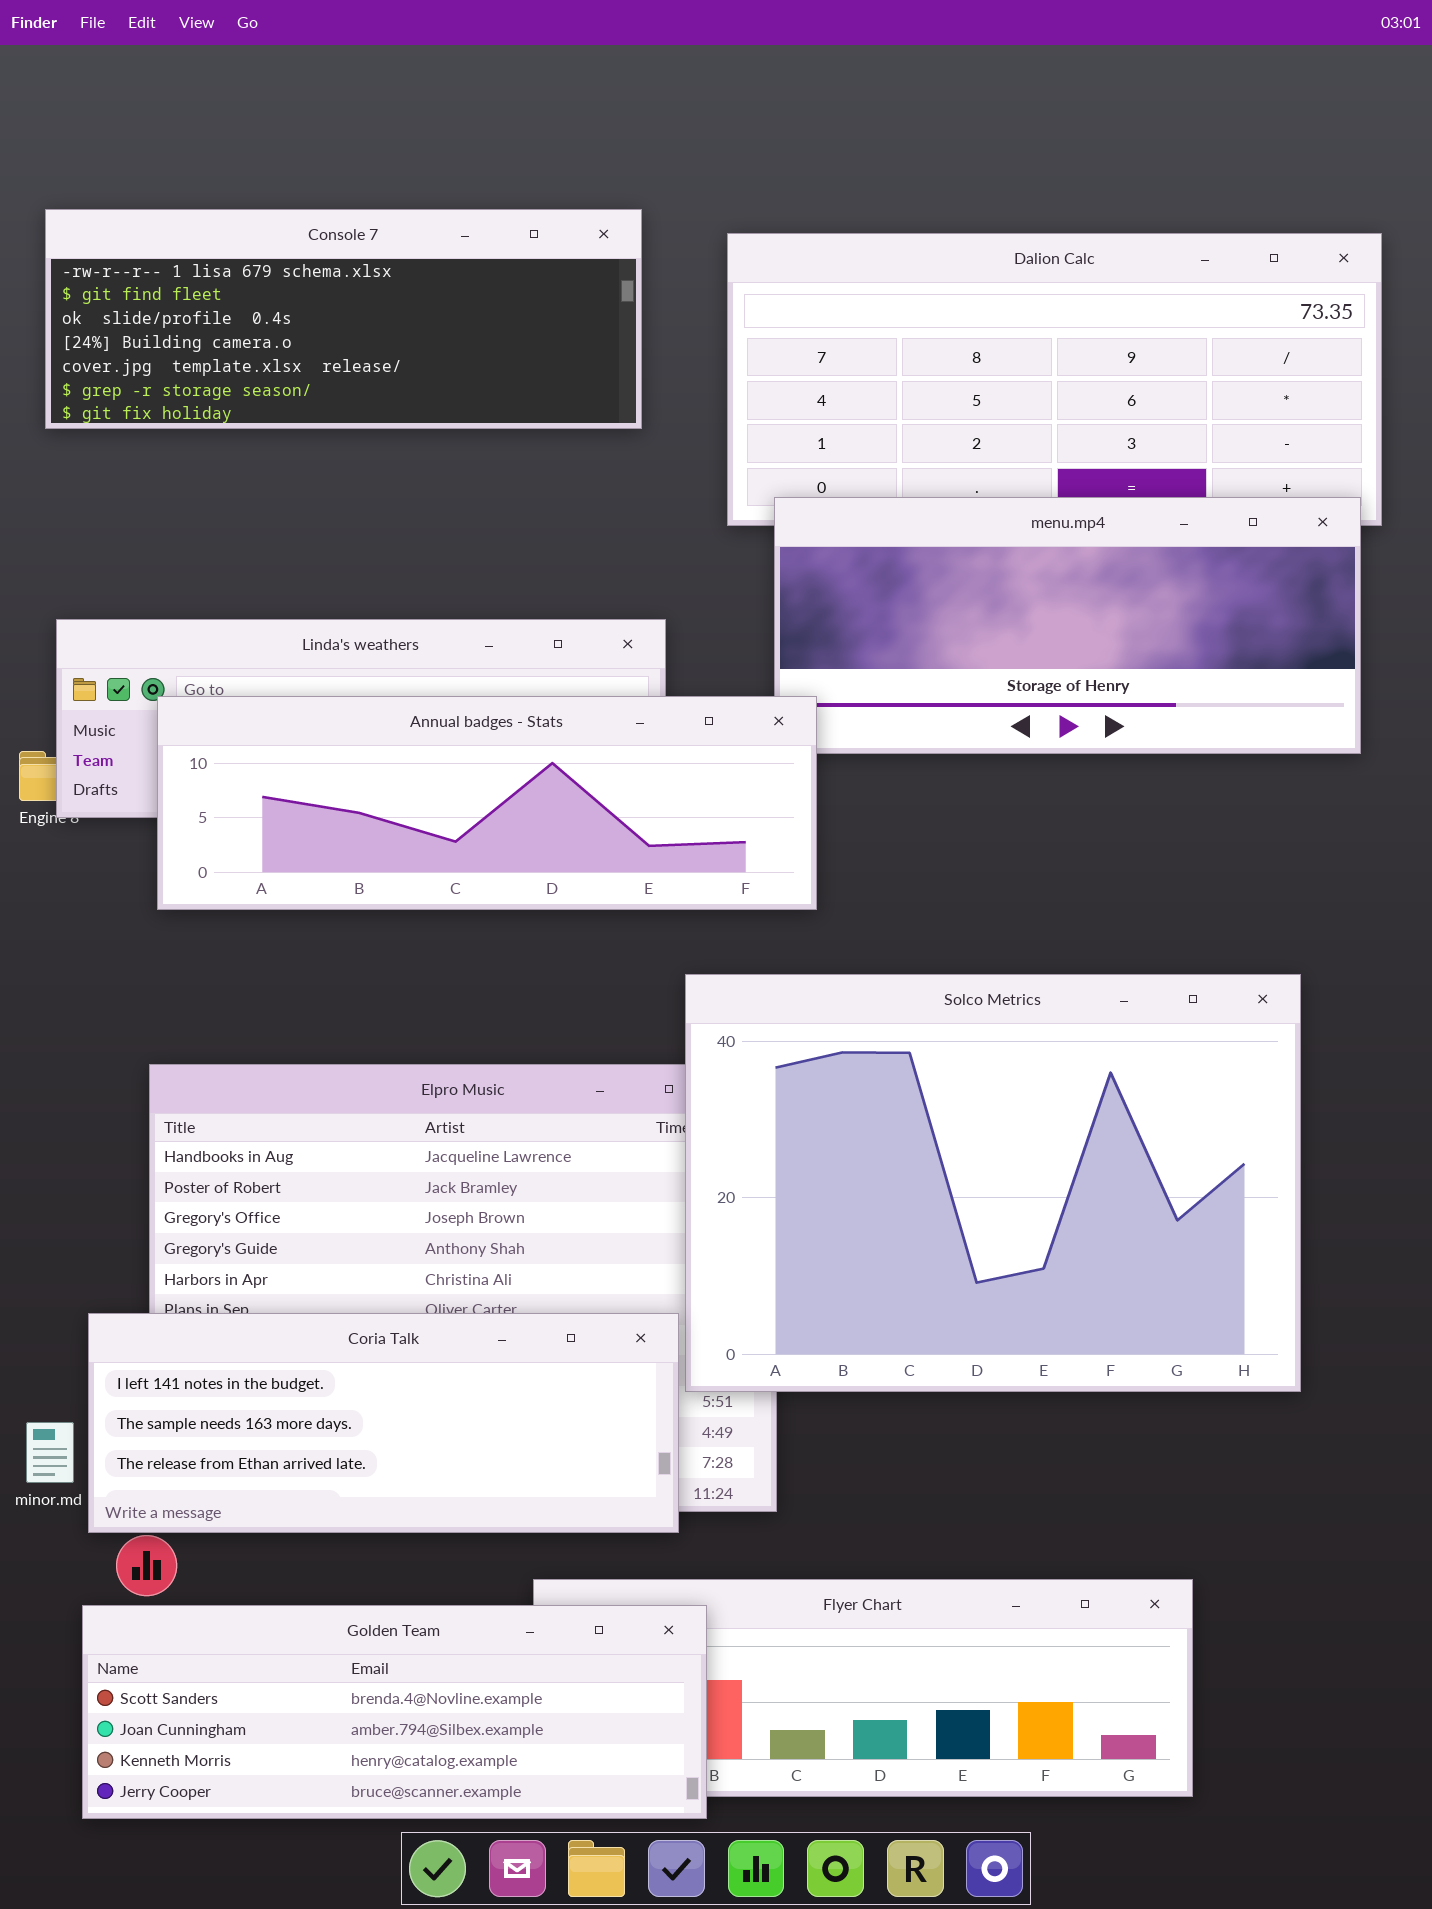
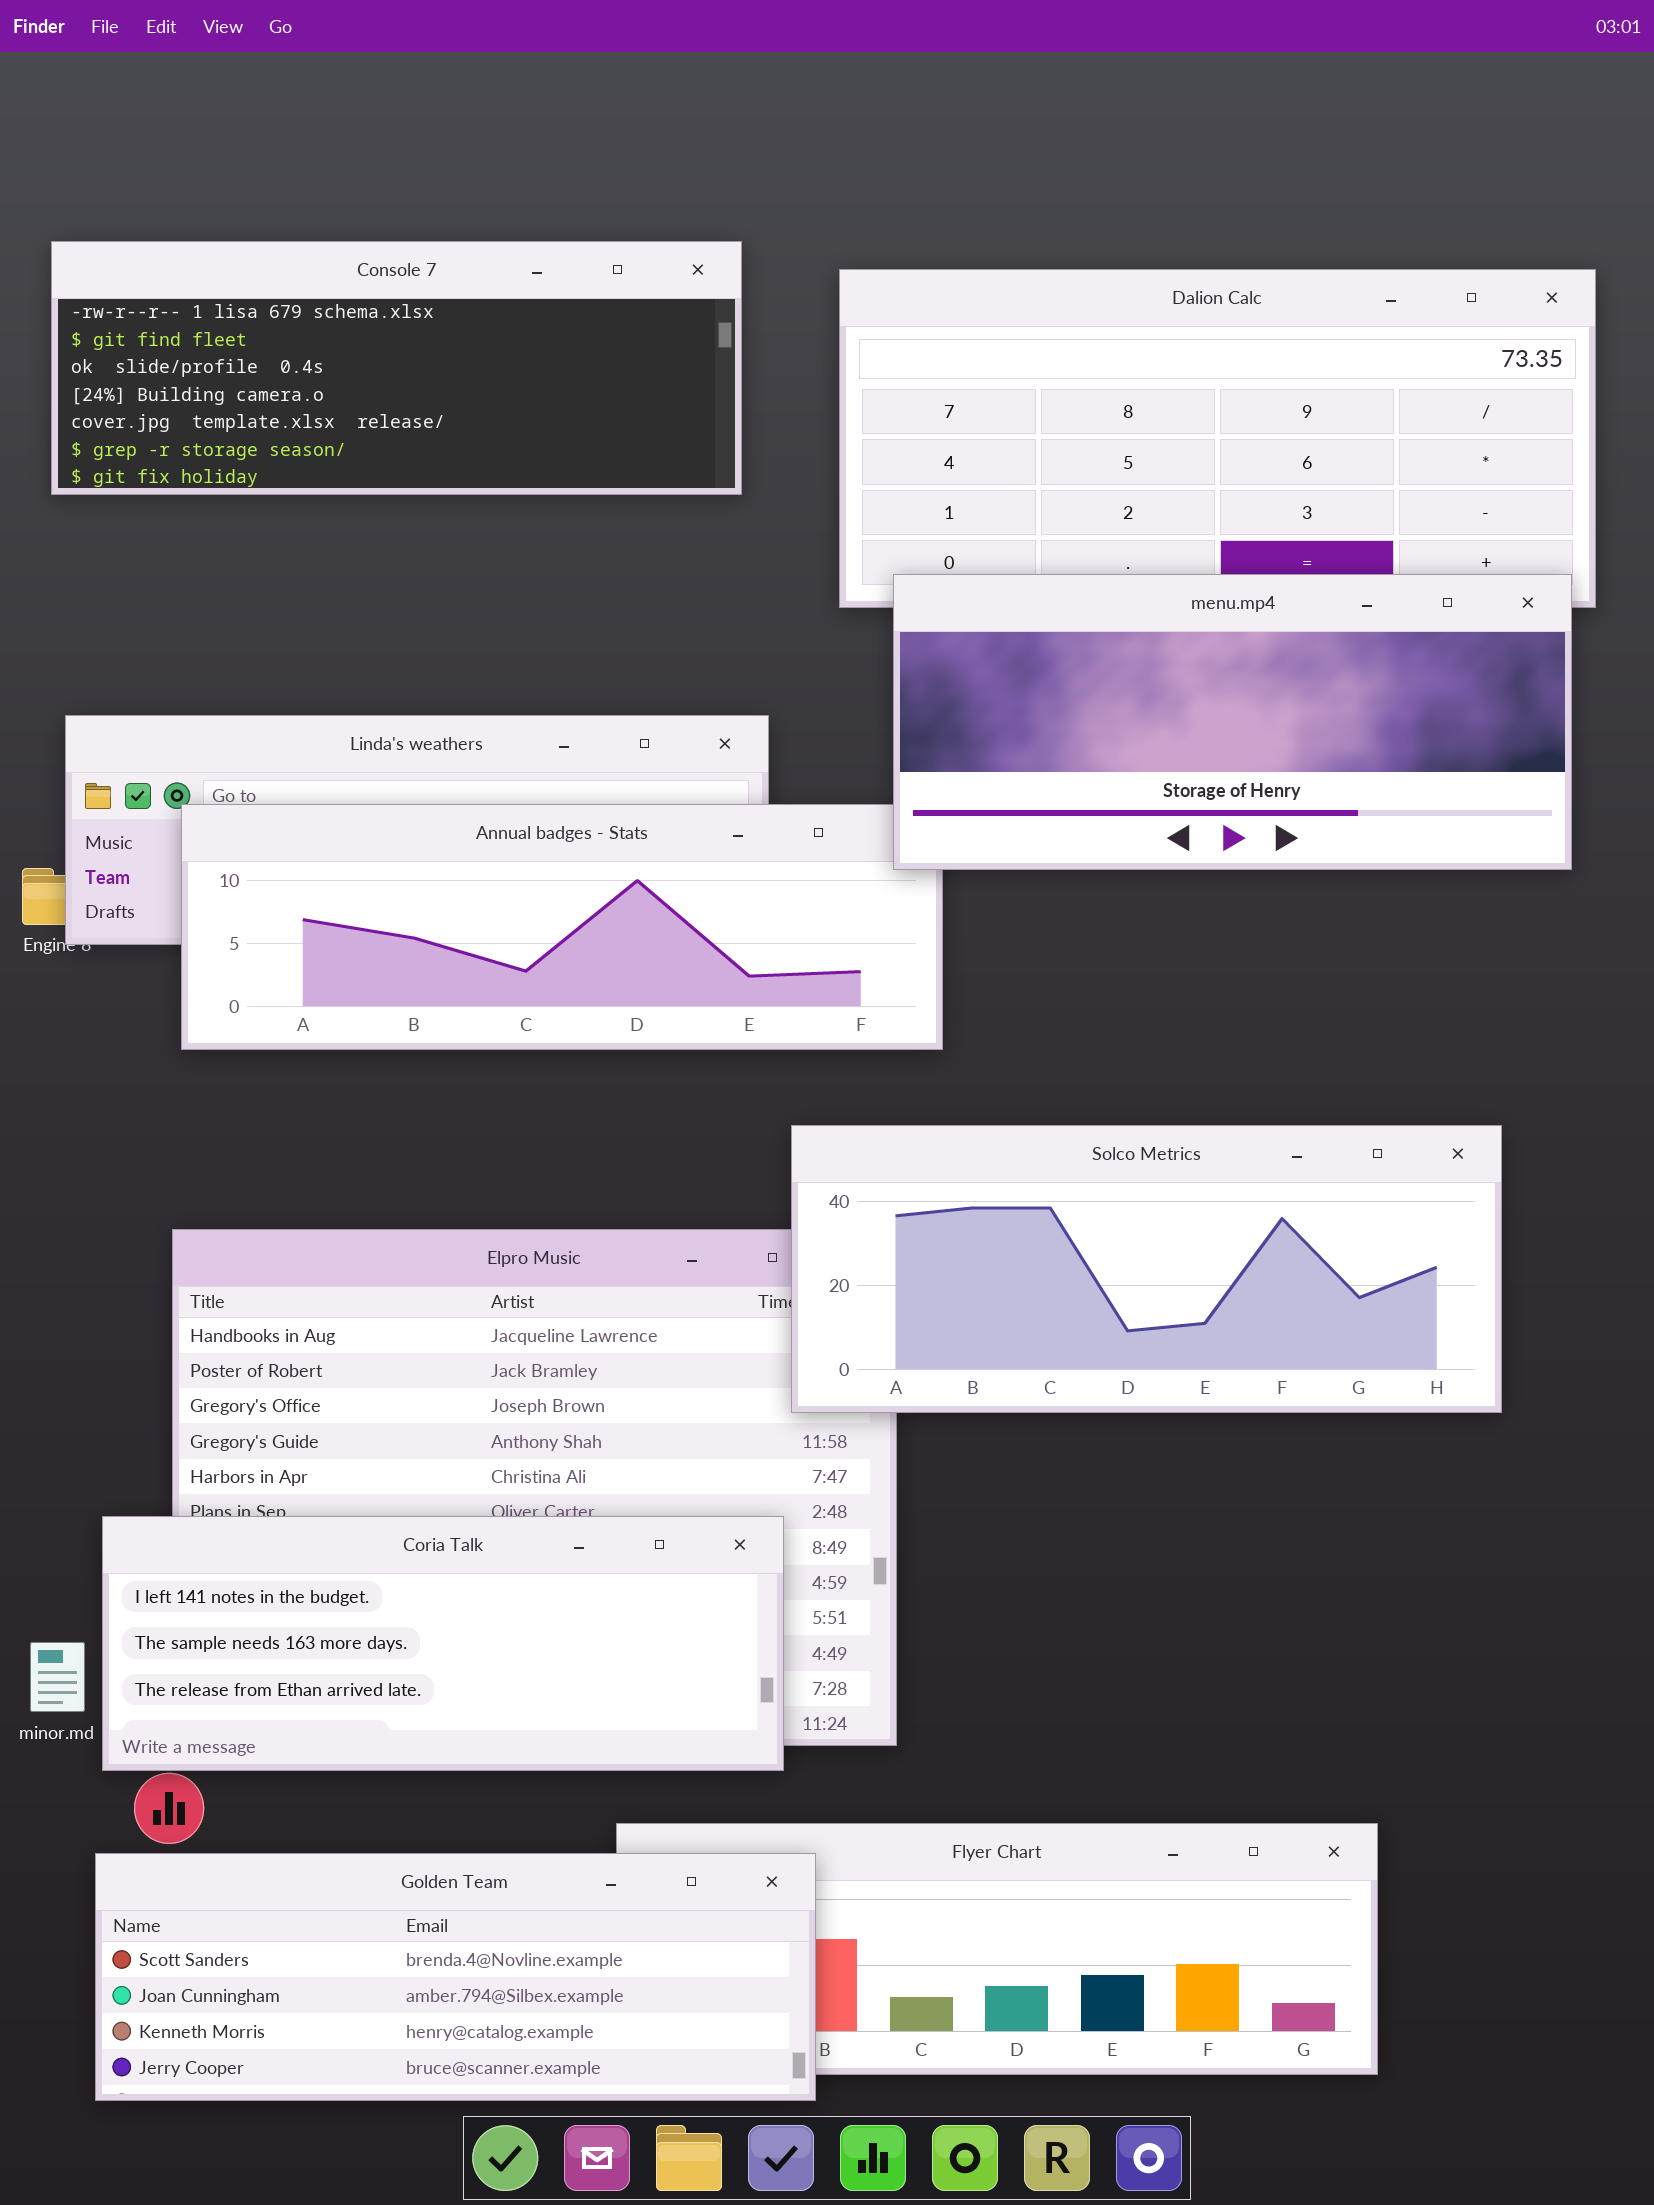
menu.mp4: [774,497,1361,754] -> [893,574,1572,870], raised
Solco Metrics: [685,974,1301,1392] -> [791,1125,1502,1413], resized

